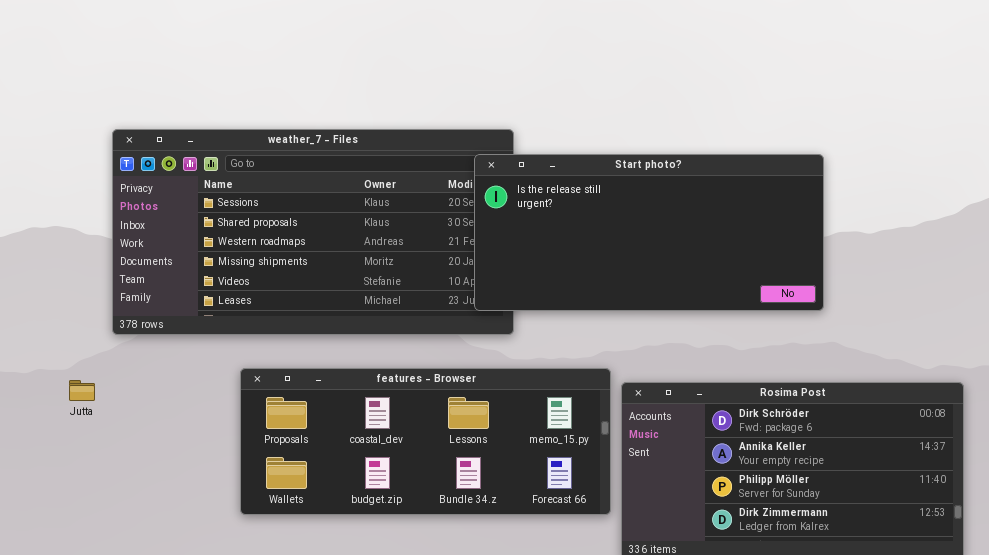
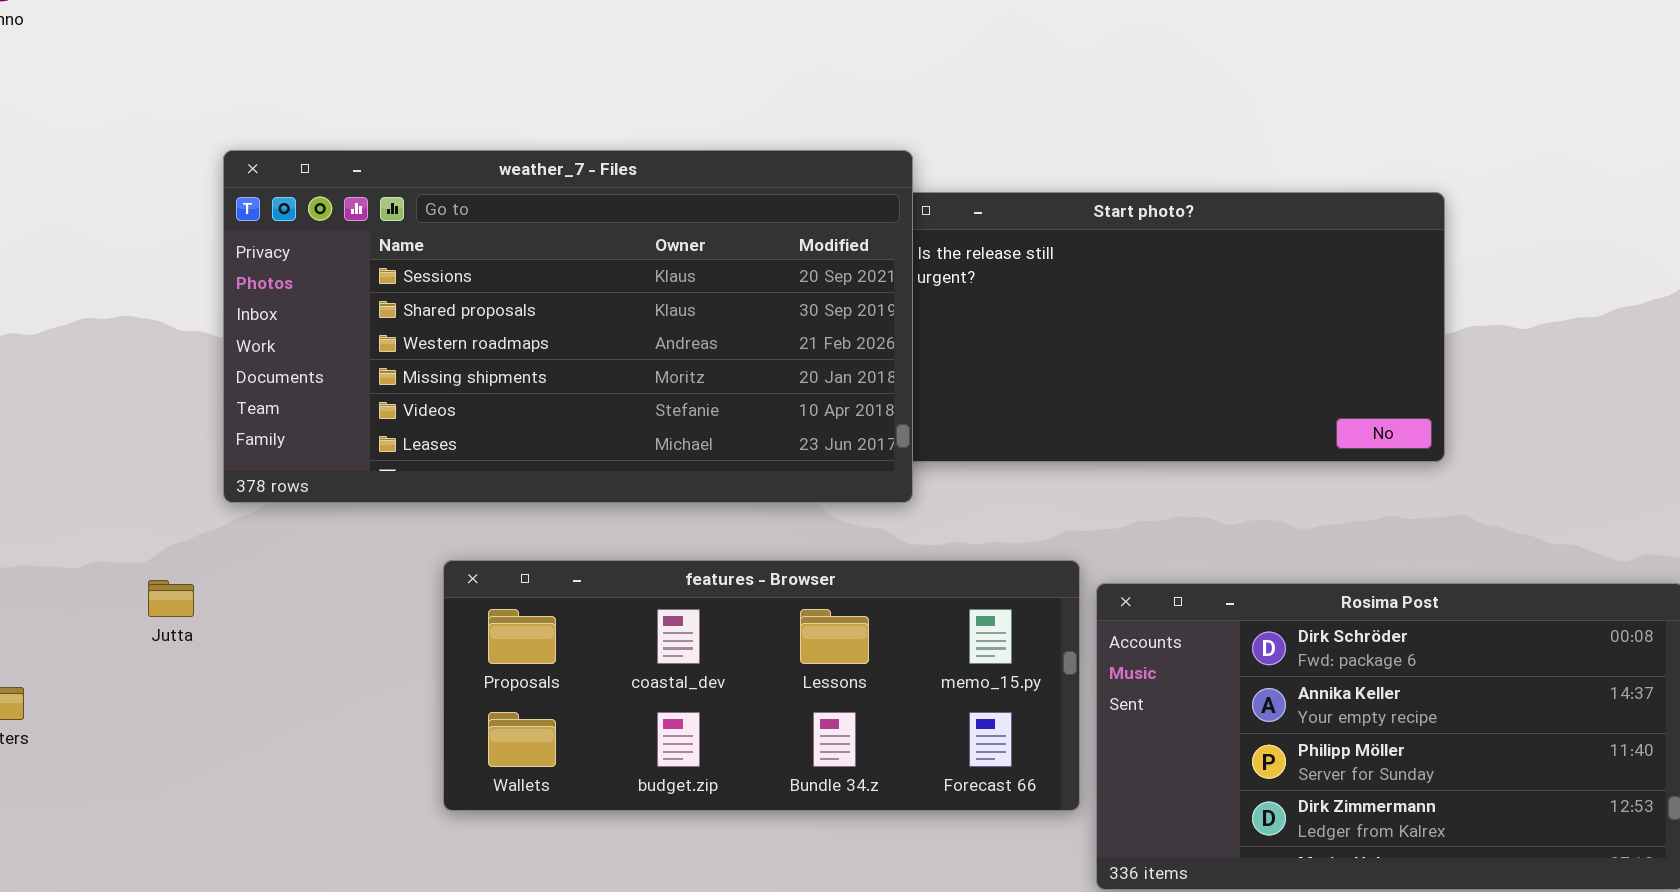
weather_7 - Files: [112,129,514,335] -> [223,150,913,503], raised

